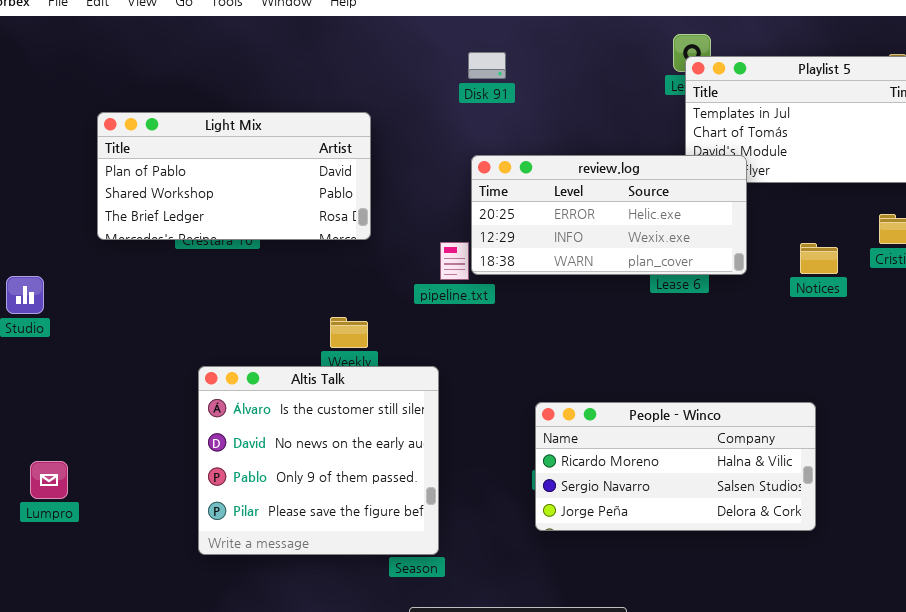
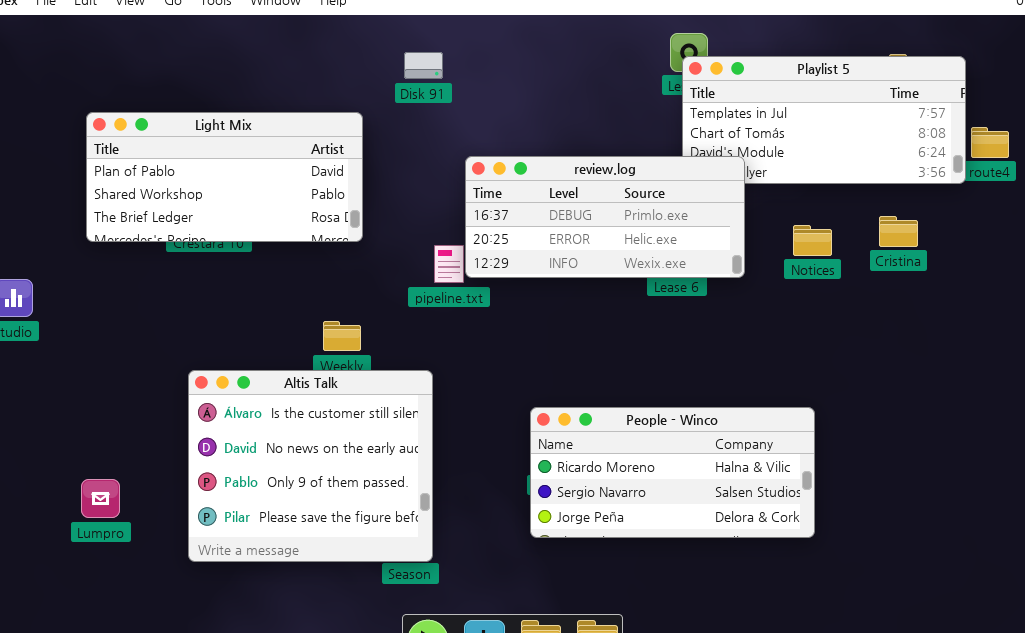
Disk 91: [468,52,506,79] -> [404,52,443,79], moved
review.log: [471,155,747,275] -> [465,156,745,278], scrolled up 1 row
Notices: [800,243,838,274] -> [793,225,832,256], moved
Lumpro: [30,461,68,499] -> [81,479,120,518], moved

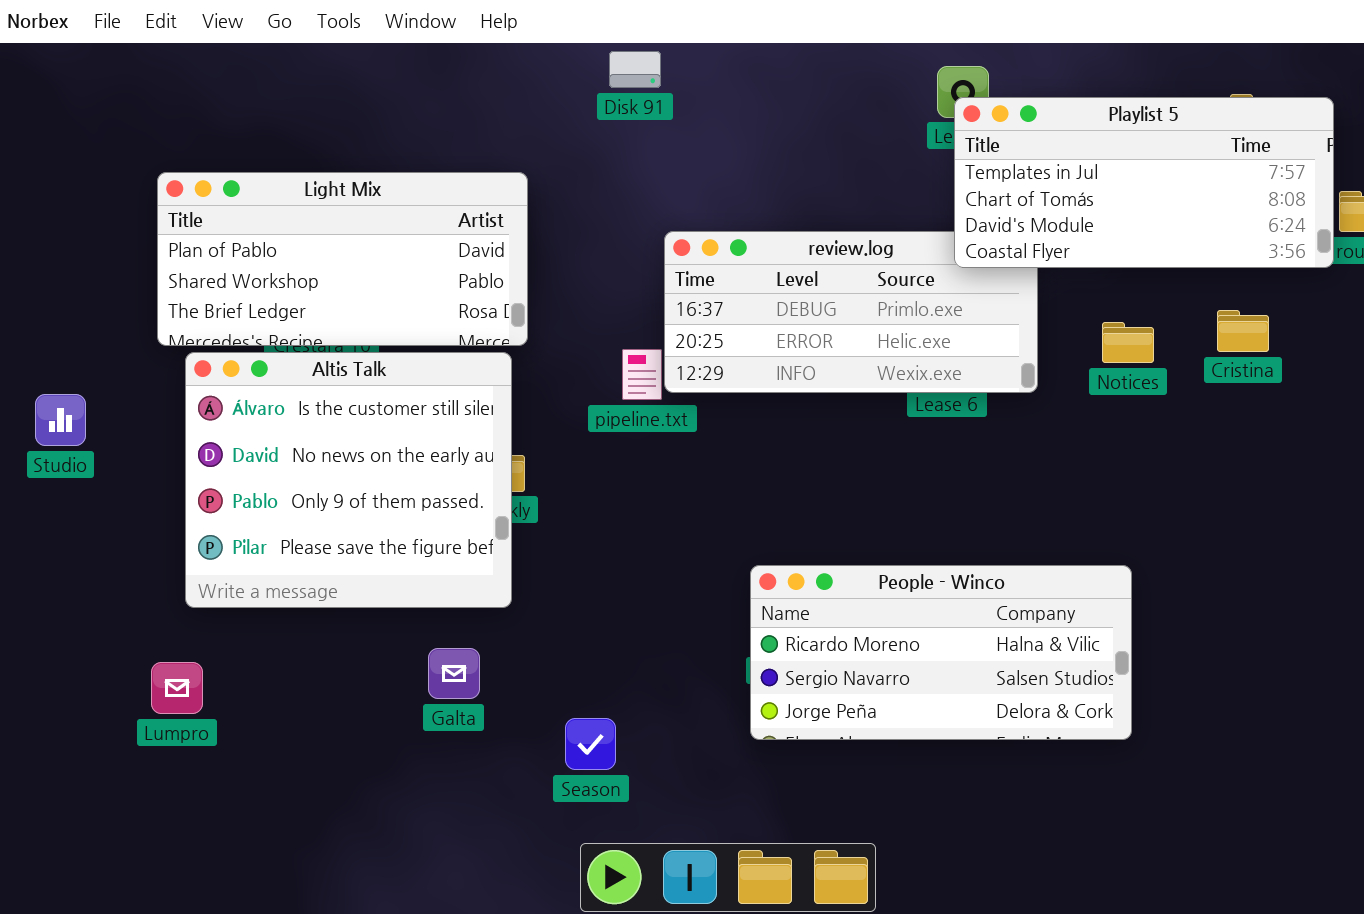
Disk 91: [404,52,443,79] -> [609,51,661,88], moved
Playlist 5: [682,56,966,184] -> [954,97,1334,268], raised
Altis Talk: [188,370,433,562] -> [185,352,512,608], moved

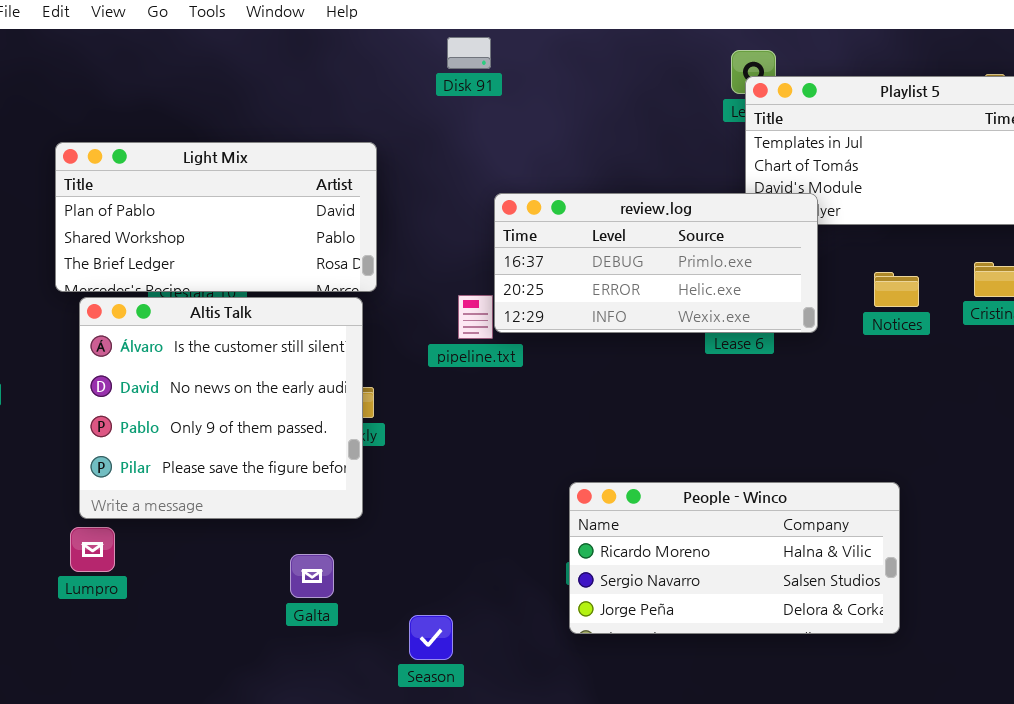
review.log: [664,231,1038,393] -> [494,193,818,333], raised
Lumpro: [151,662,203,714] -> [70,527,115,572], moved

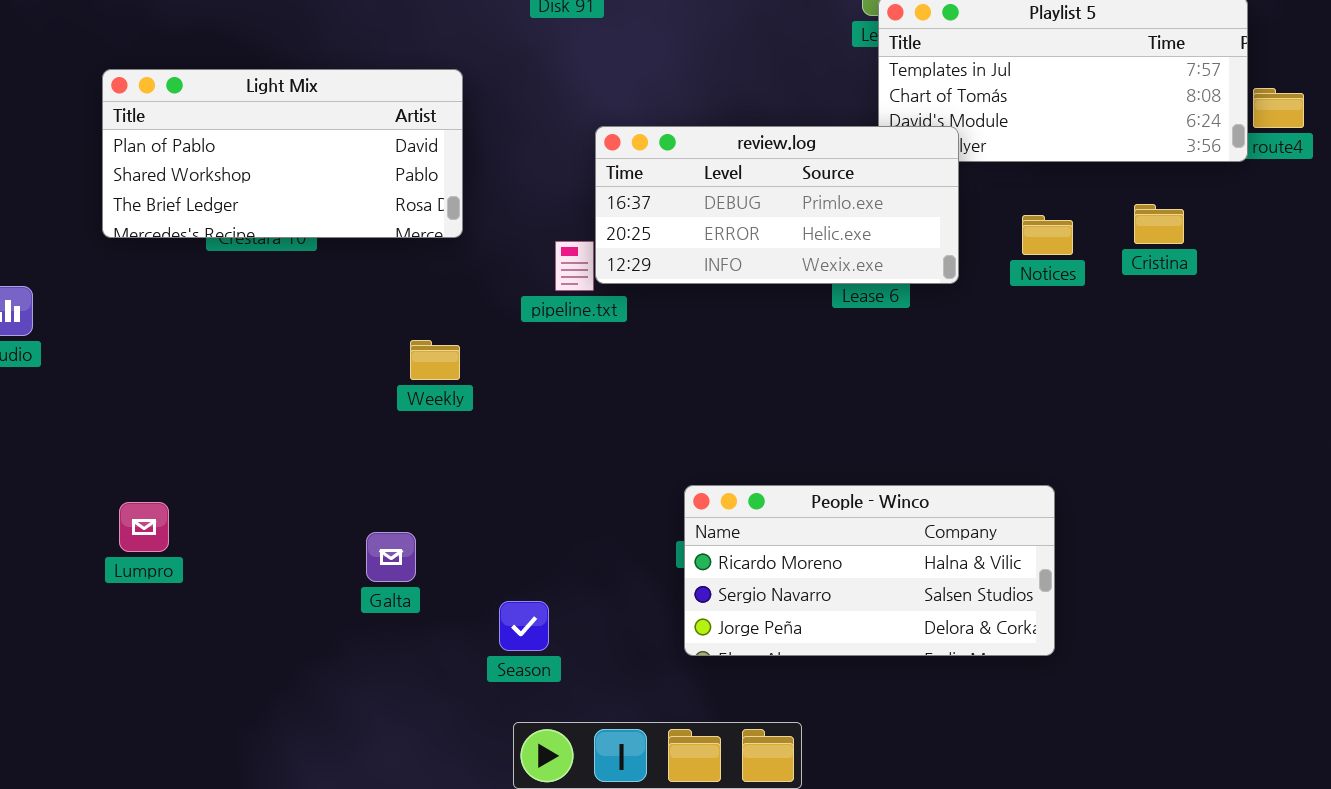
Altis Talk: [79,297,363,519] -> none, closed
People - Winco: [569,482,900,634] -> [684,485,1055,656], moved

